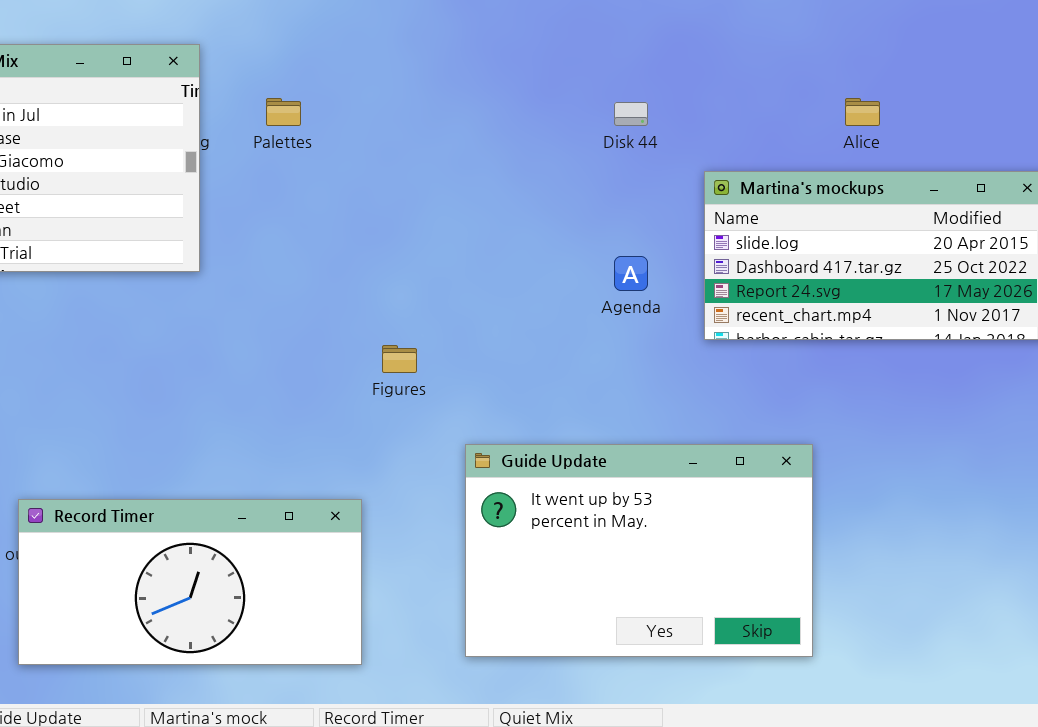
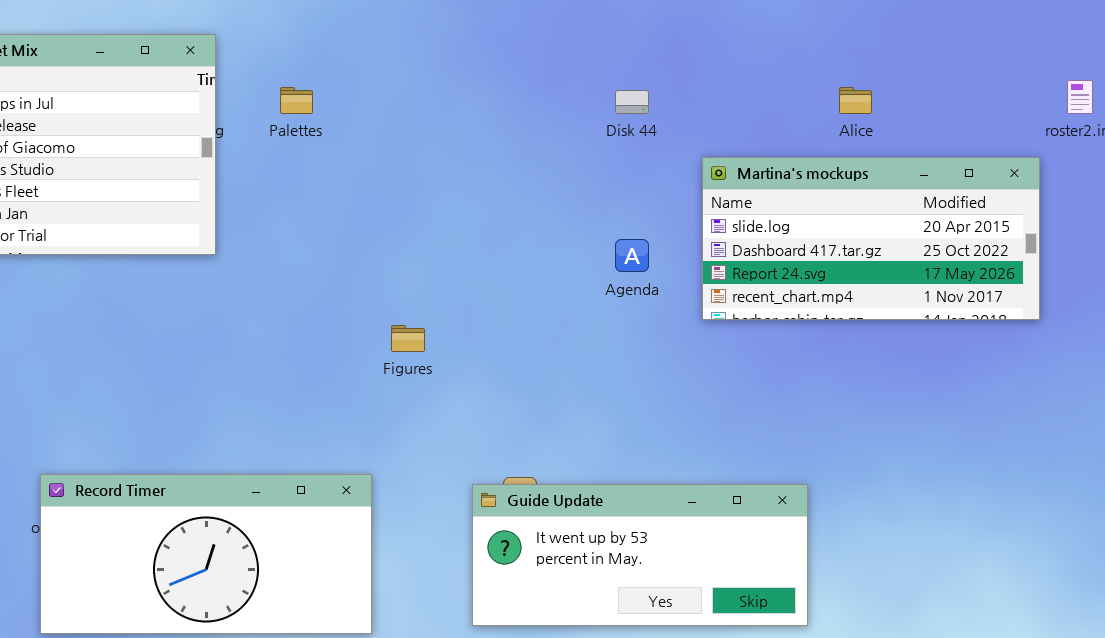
Guide Update: [465,444,813,657] -> [472,484,808,626], resized

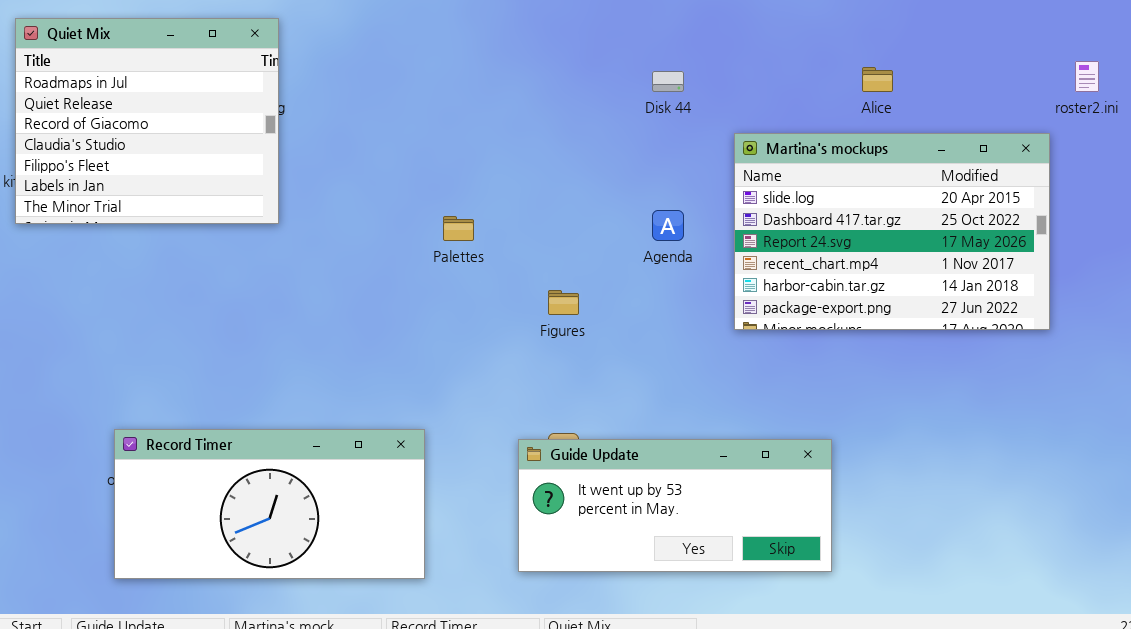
Palettes: [280,87,313,114] -> [443,216,474,241], moved
Martina's mockups: [702,157,1040,320] -> [734,133,1050,330], resized
Figures: [391,325,425,352] -> [548,290,579,315], moved

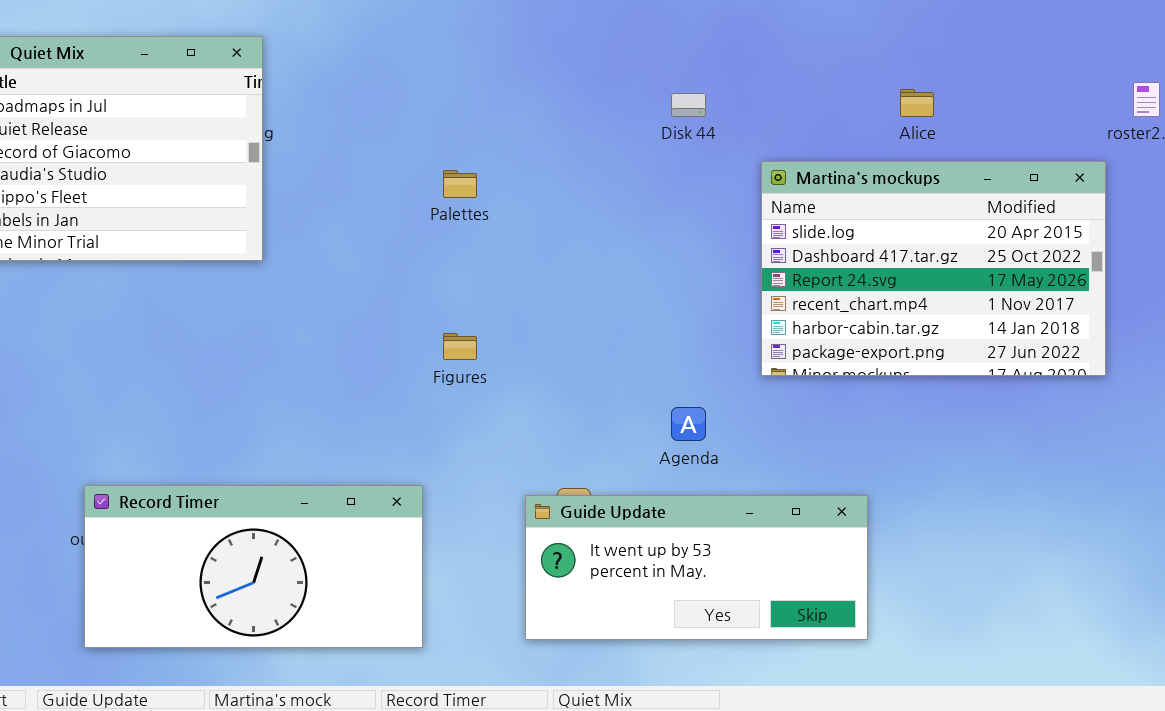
Agenda: [652,210,684,241] -> [671,407,706,441], moved
Palettes: [443,216,474,241] -> [443,170,477,198], moved
Figures: [548,290,579,315] -> [443,333,477,360], moved

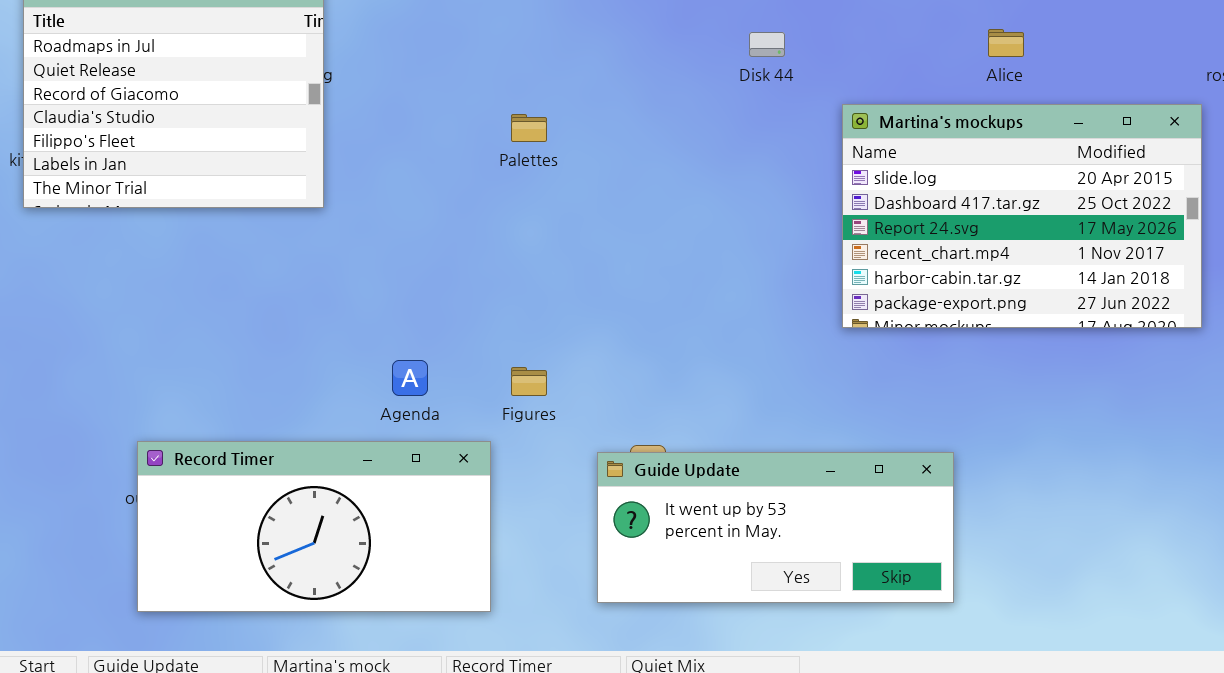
Figures: [443,333,477,360] -> [511,367,547,396], moved
Agenda: [671,407,706,441] -> [392,360,428,396], moved

